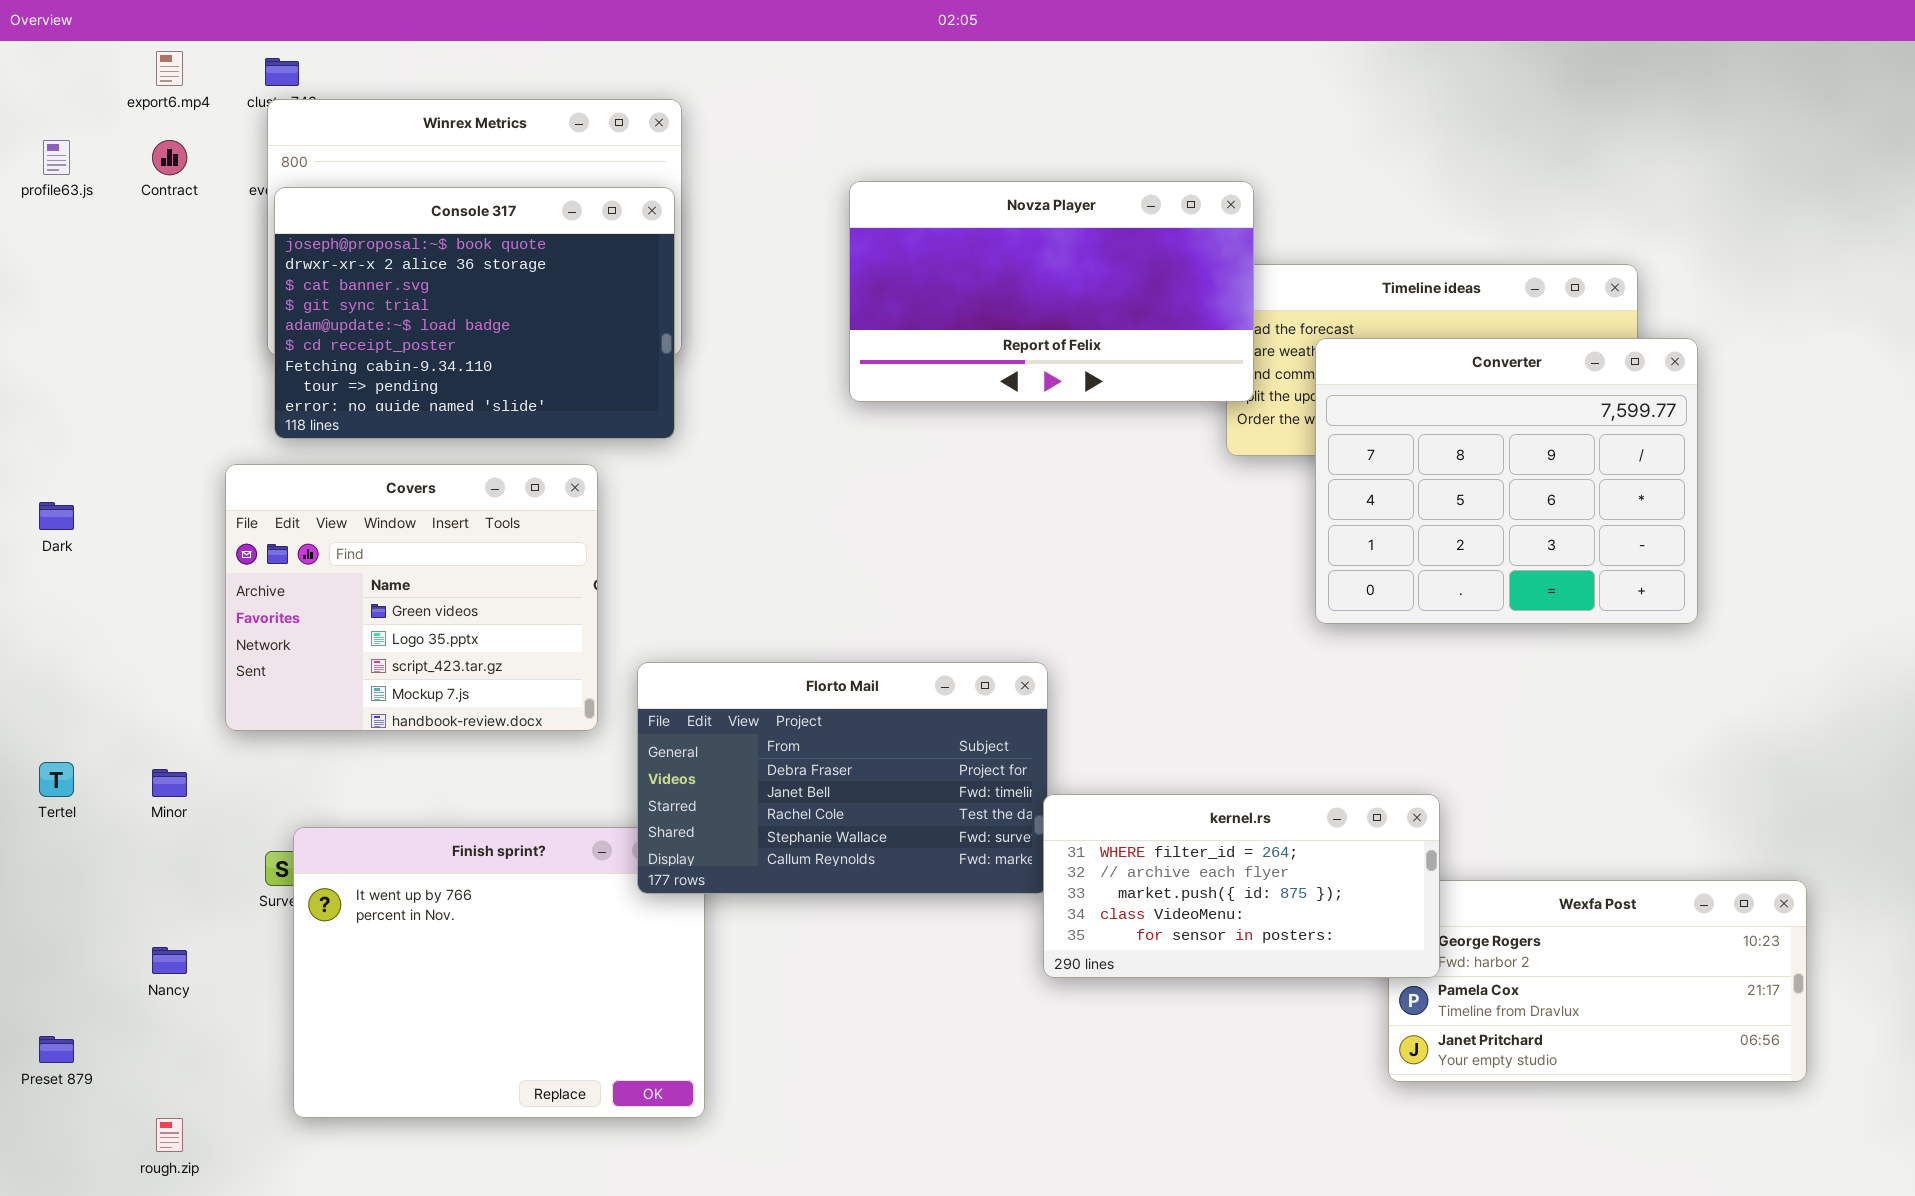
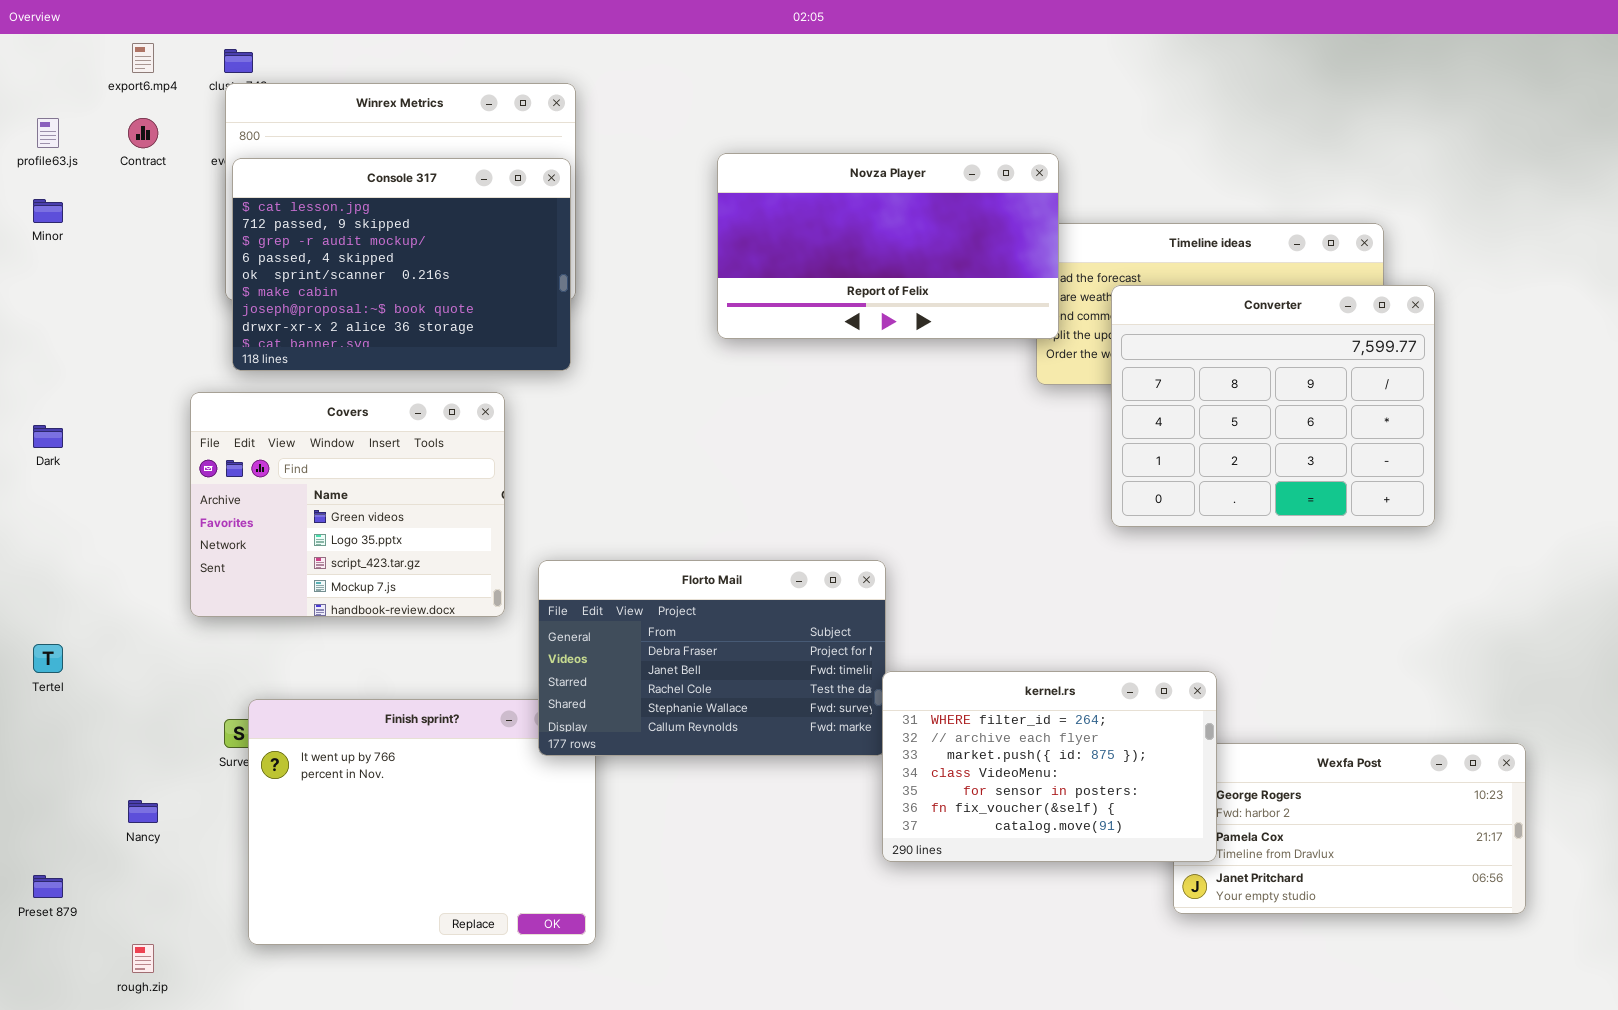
Console 317: [274,187,675,439] -> [232,158,571,371], scrolled up 6 rows
Minor: [152,769,187,797] -> [33,199,63,223], moved
kernel.rs: [1043,794,1440,978] -> [882,671,1217,862], resized

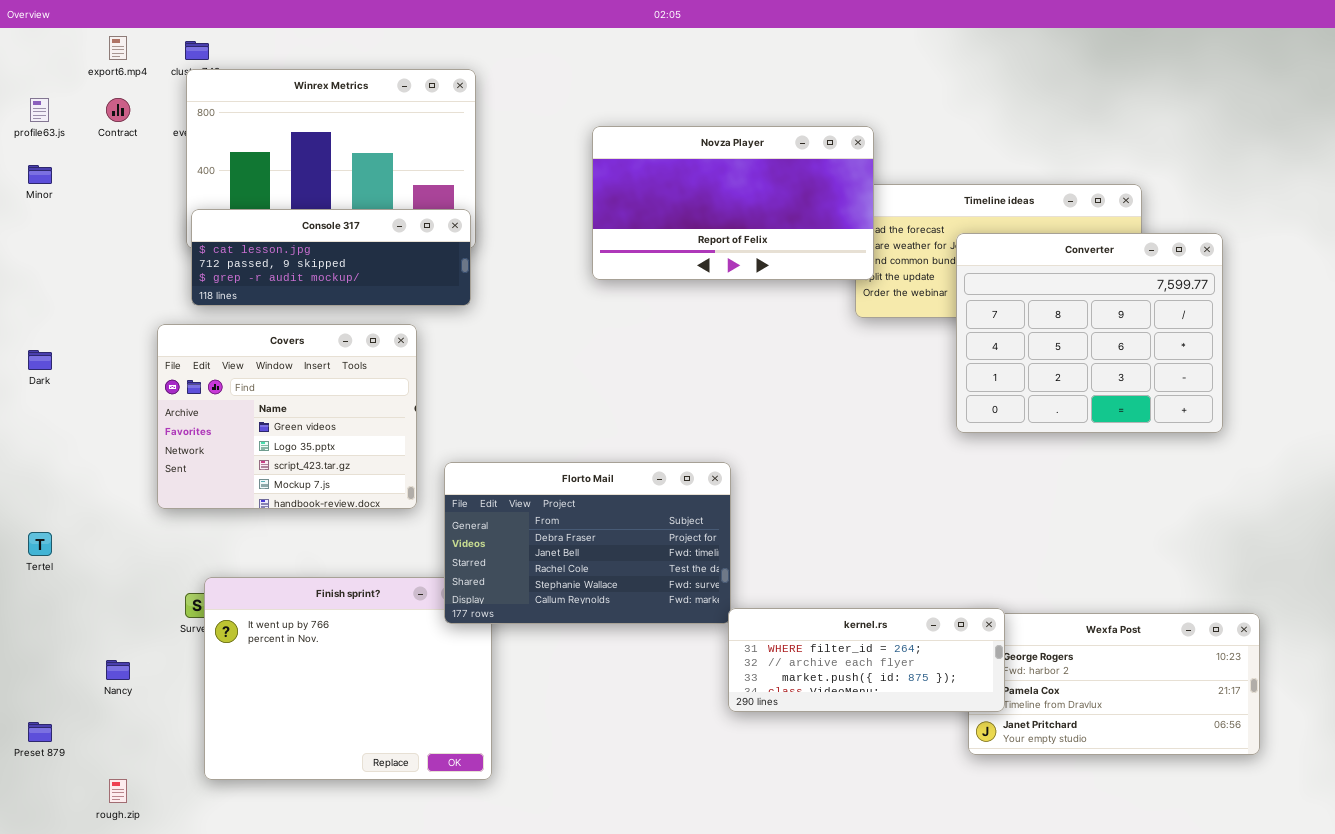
Console 317: [232,158,571,371] -> [191,209,471,306], resized
Converter: [1111,285,1435,527] -> [956,233,1223,433], moved
kernel.rs: [882,671,1217,862] -> [728,608,1005,712], resized

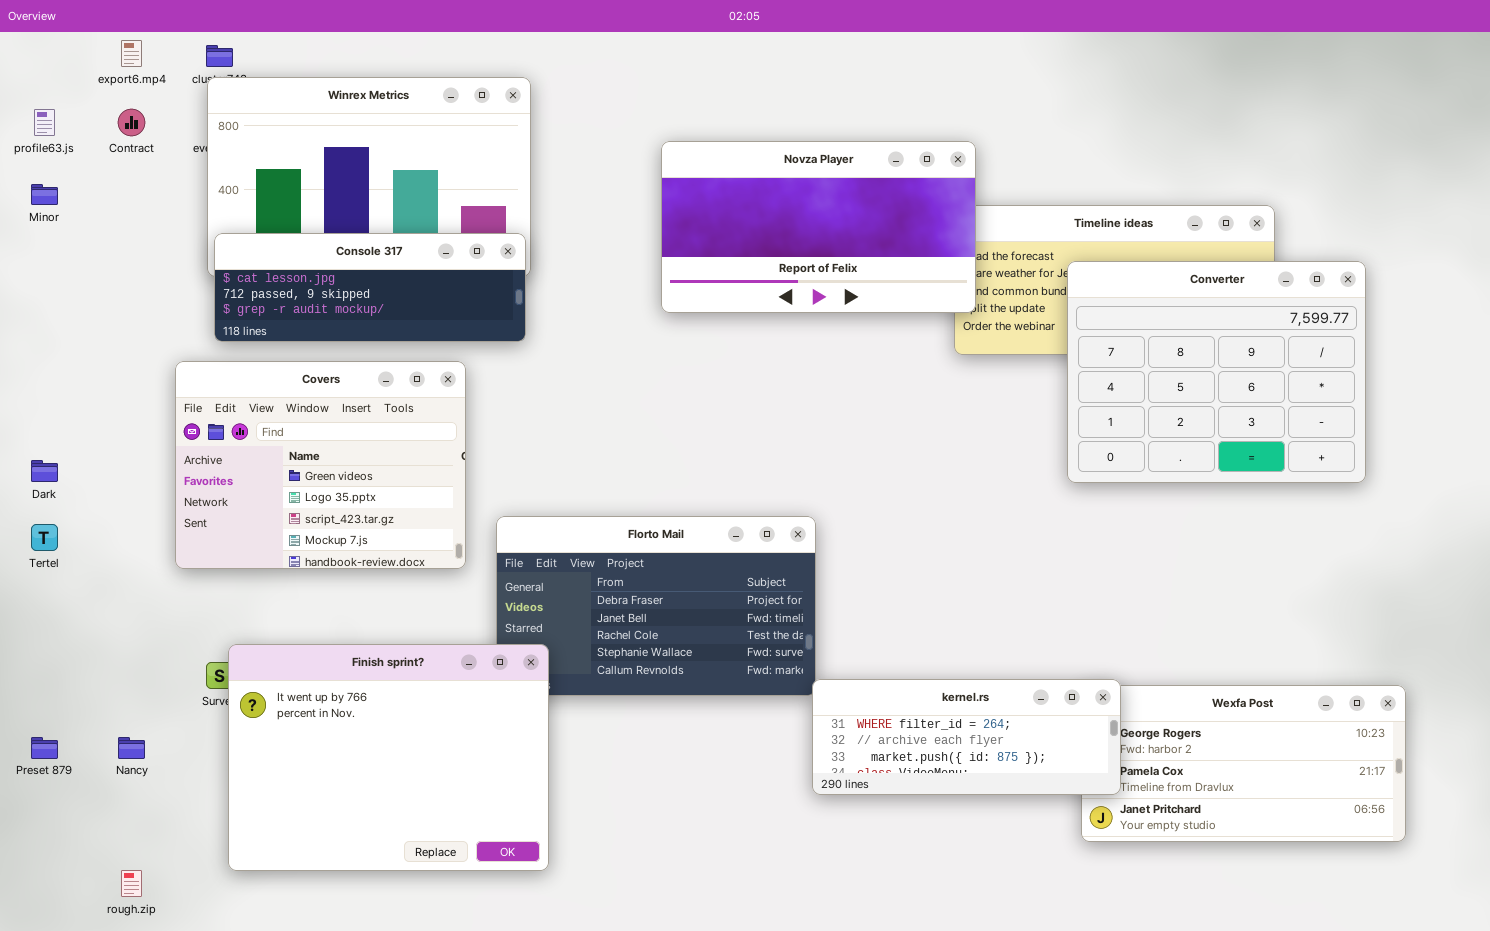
Dark: [28,350,52,370] -> [31,460,58,482], moved
Tertel: [28,532,52,556] -> [31,524,58,551], moved
Finish sprint?: [204,577,492,780] -> [228,644,549,871], raised
Preset 879: [28,722,52,742] -> [31,737,58,759], moved

